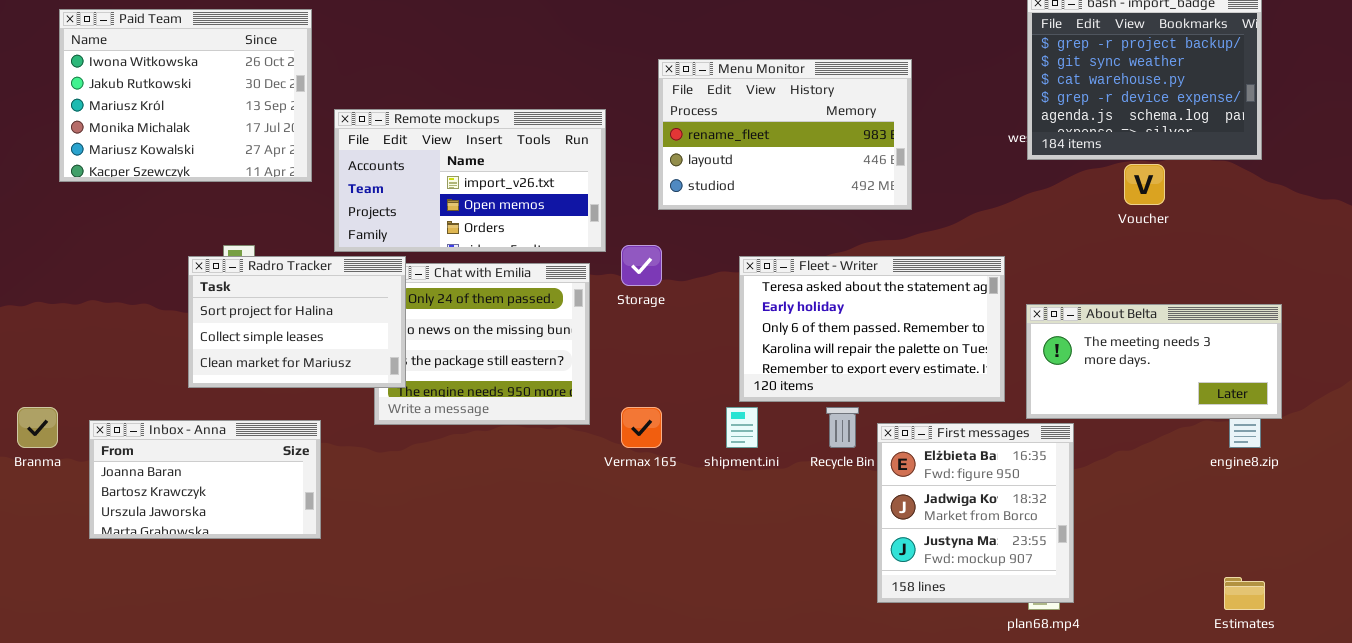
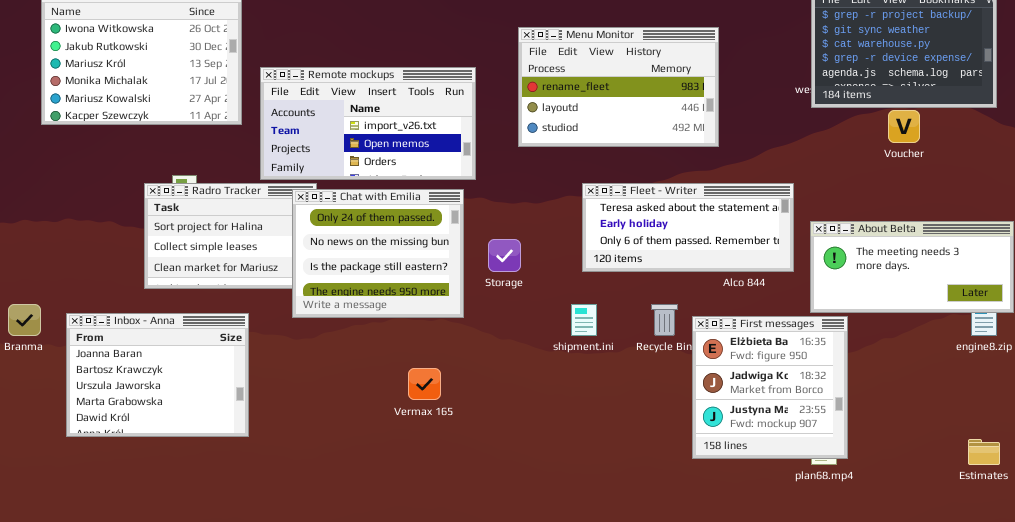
Storage: [621,245,662,286] -> [488,239,521,272], moved
Fleet - Writer: [739,256,1005,402] -> [582,183,794,272], resized
Chat with Emilia: [374,263,590,425] -> [292,189,464,318], raised
Vermax 165: [621,407,662,448] -> [408,368,441,400], moved
Inbox - Anna: [89,420,321,539] -> [66,313,249,437], resized

